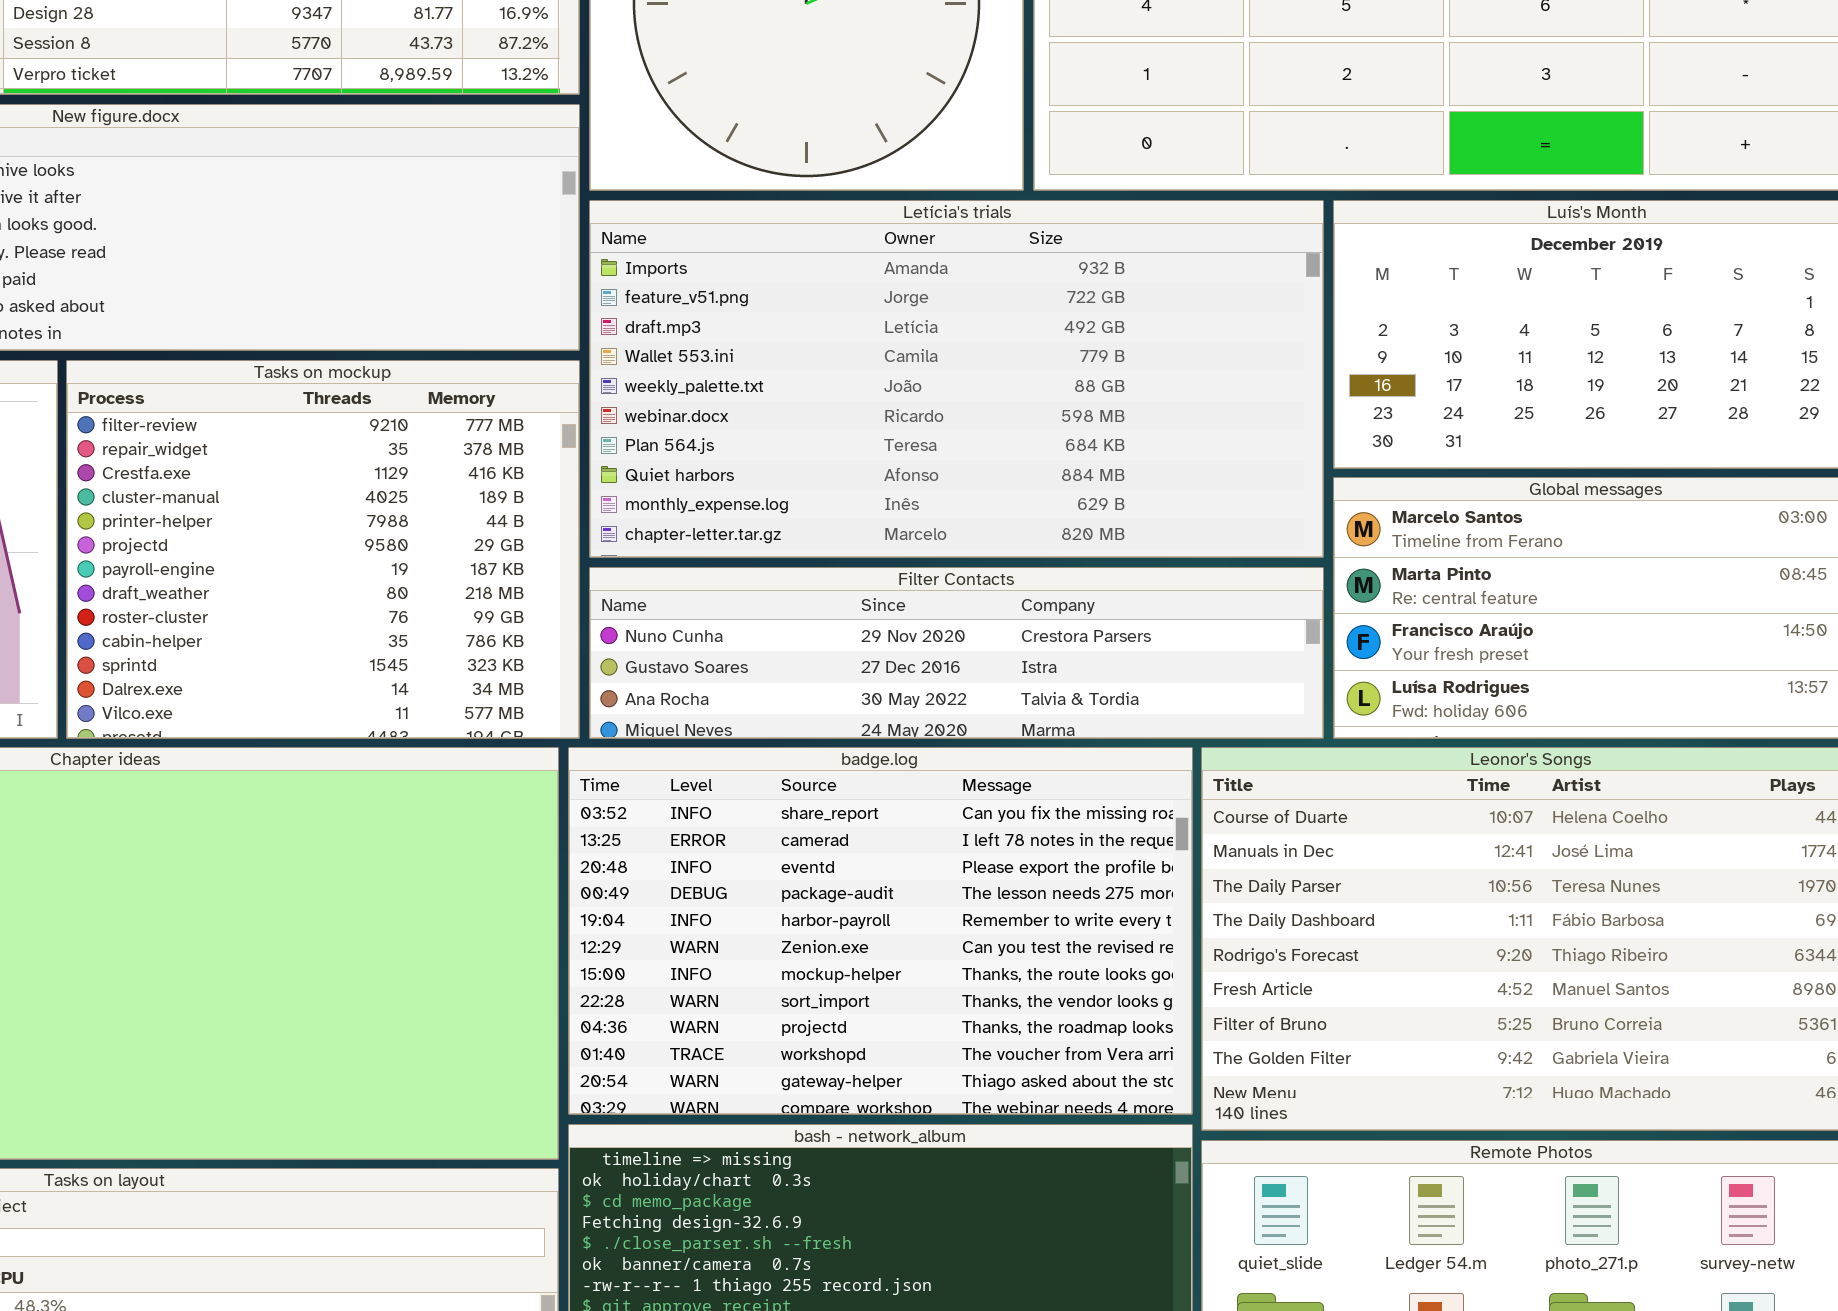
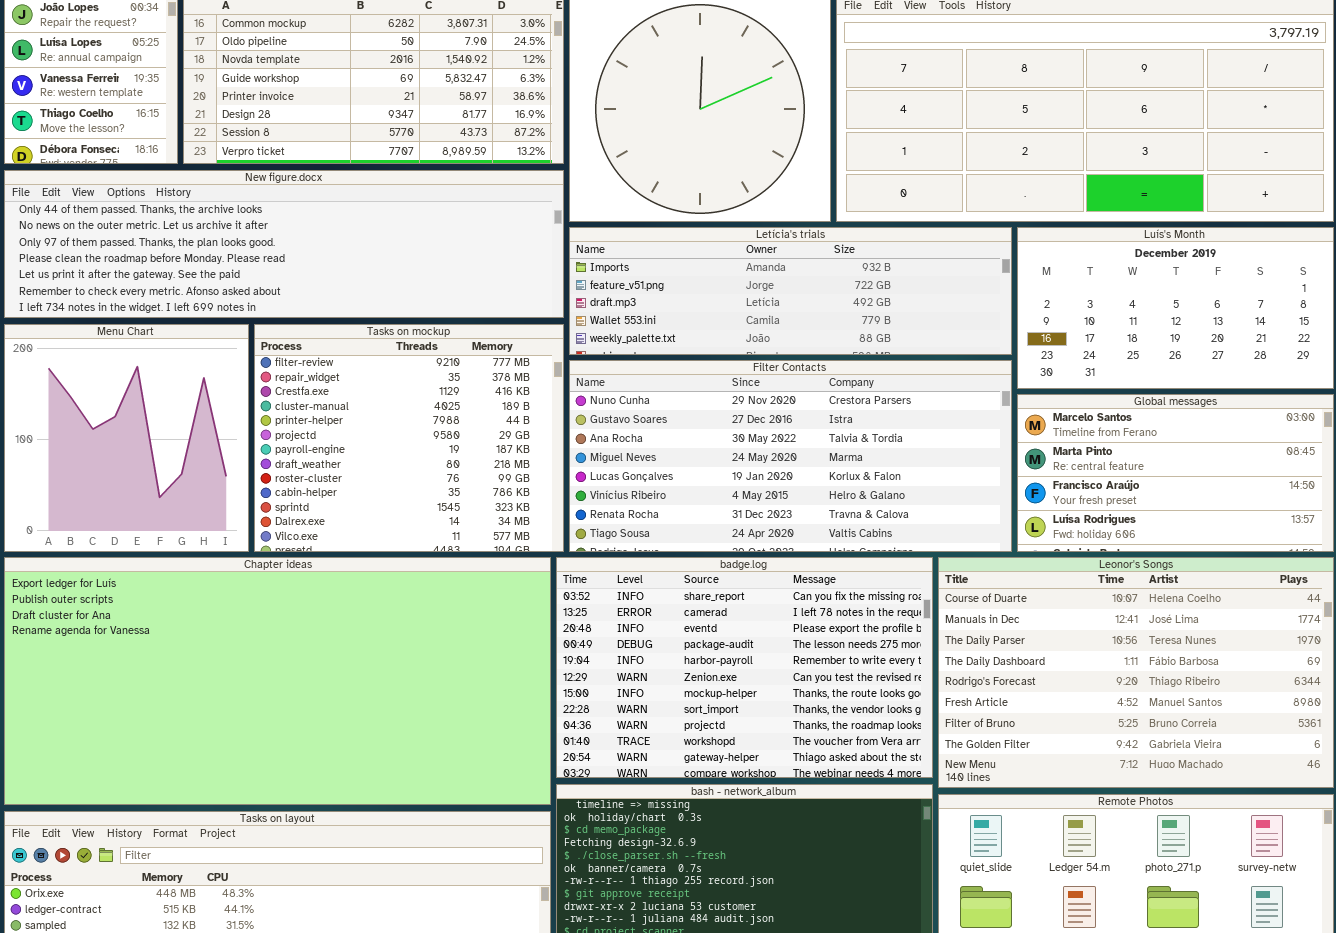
Letícia's trials: [589,200,1324,558] -> [569,227,1012,355], resized
Filter Contacts: [589,567,1324,739] -> [569,360,1012,552], resized

